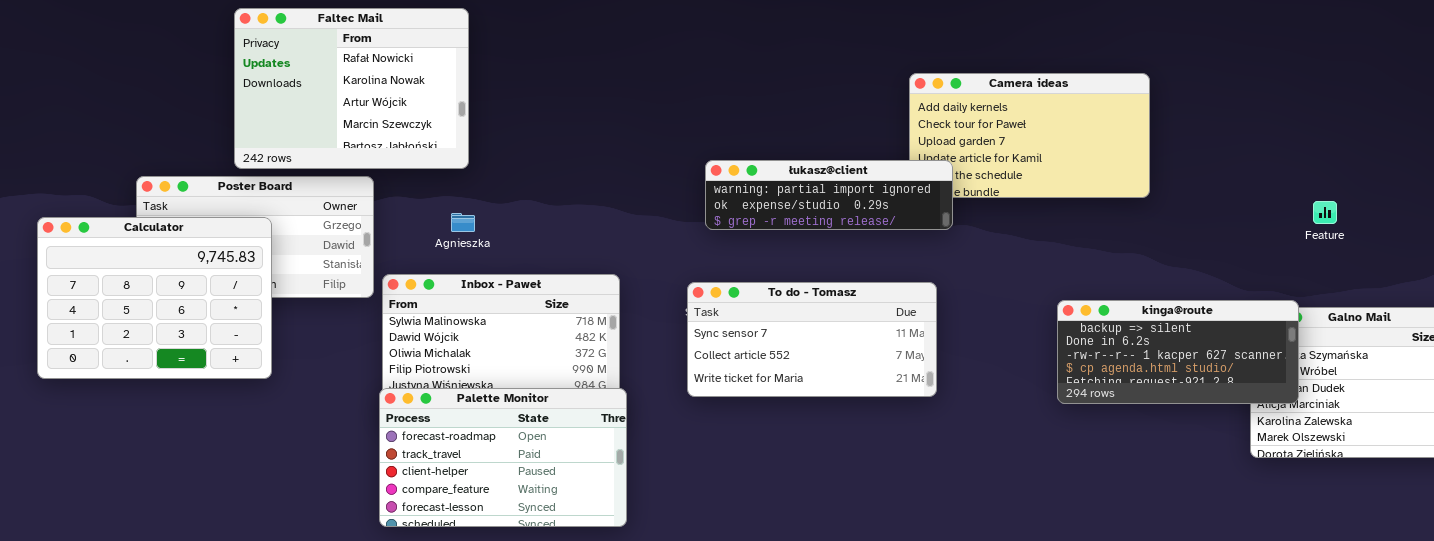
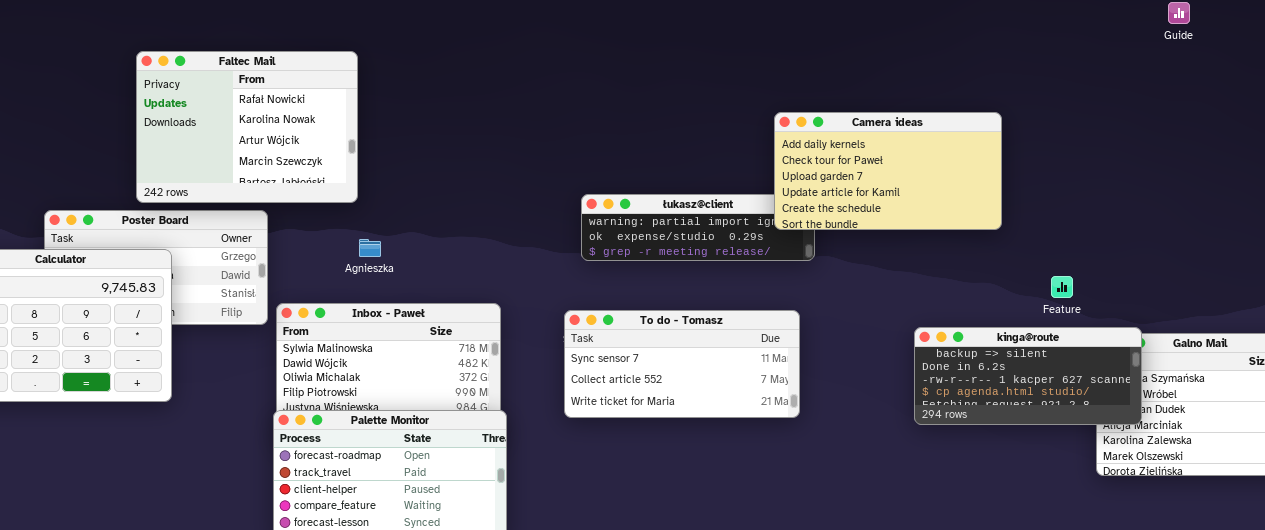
Camera ideas: [909,73,1150,198] -> [774,112,1002,230], raised
Feature: [1313,201,1337,224] -> [1051,276,1073,298], moved
Agnieszka: [451,213,475,232] -> [359,239,381,257], moved

